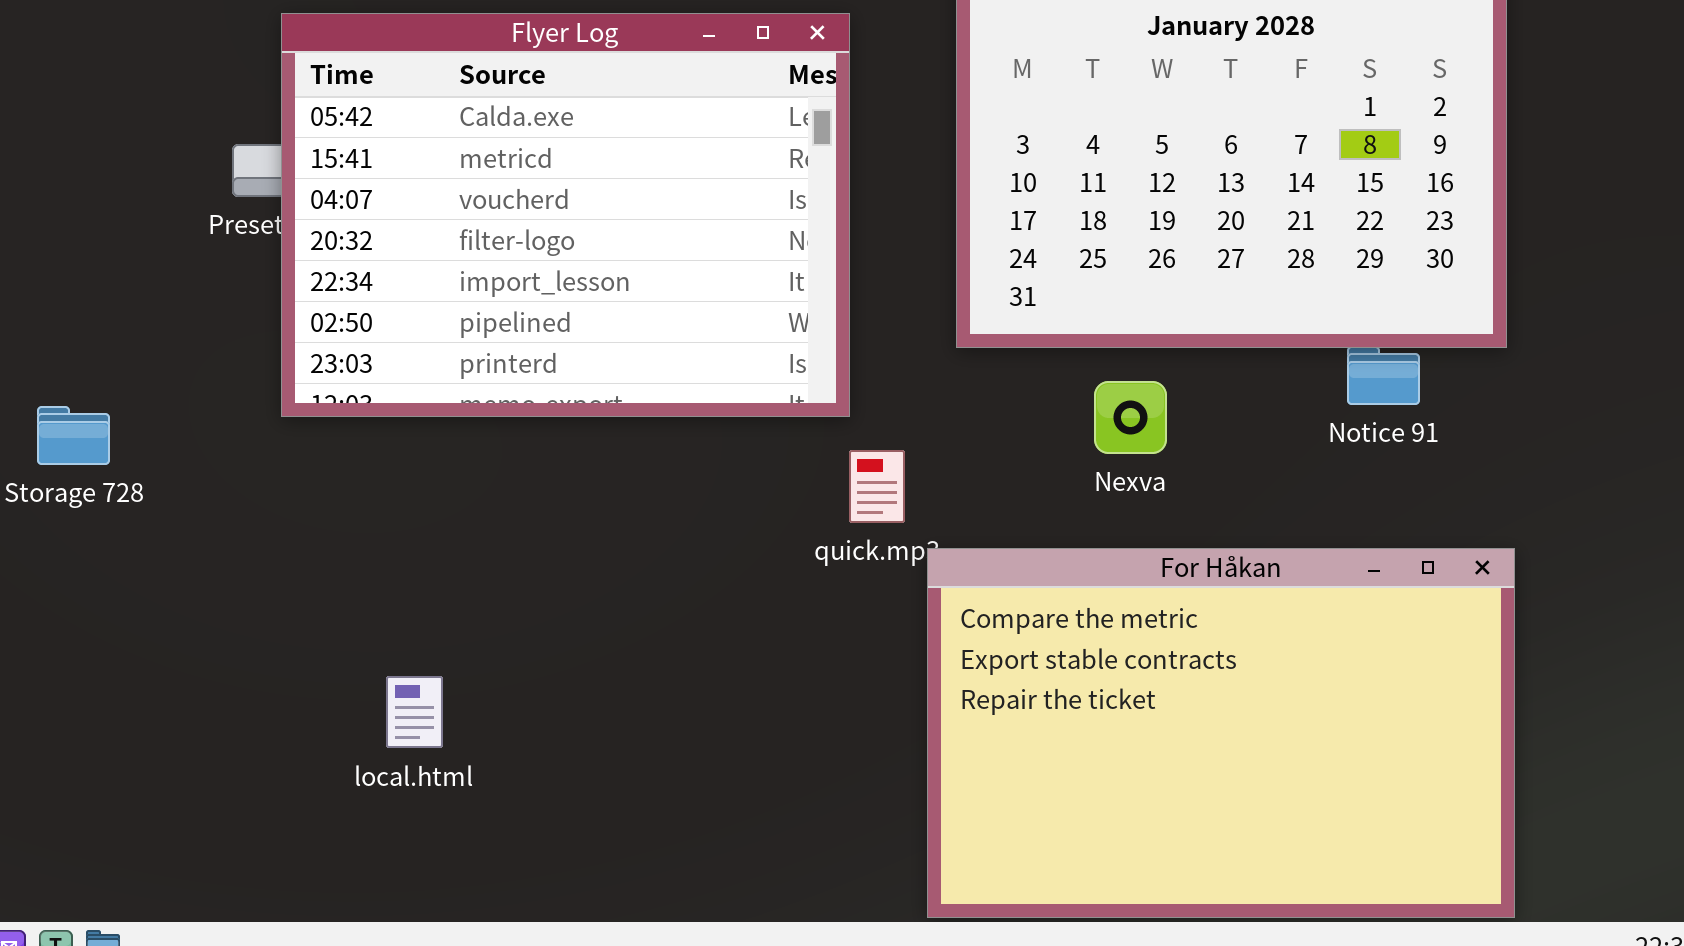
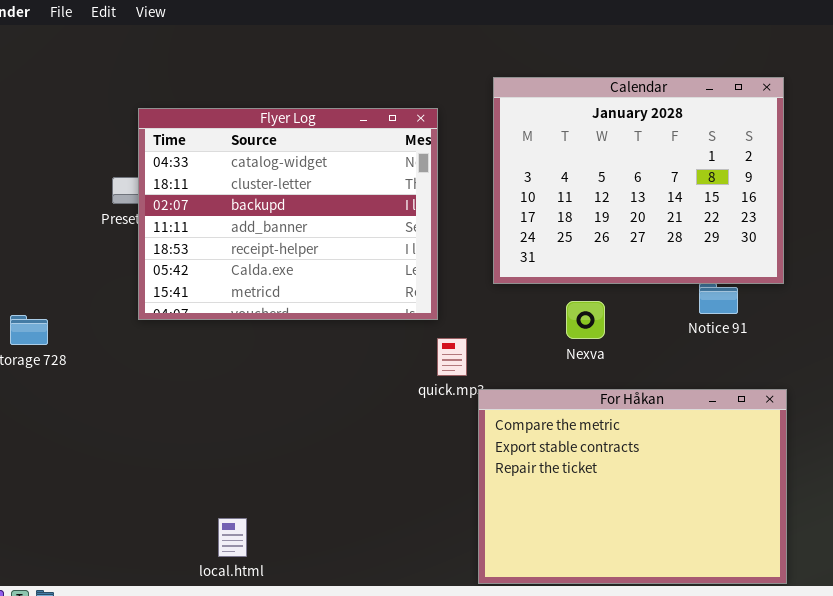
Flyer Log: [281,13,850,417] -> [138,108,438,320], scrolled up 5 rows
local.html: [386,676,443,748] -> [218,518,247,557], moved

